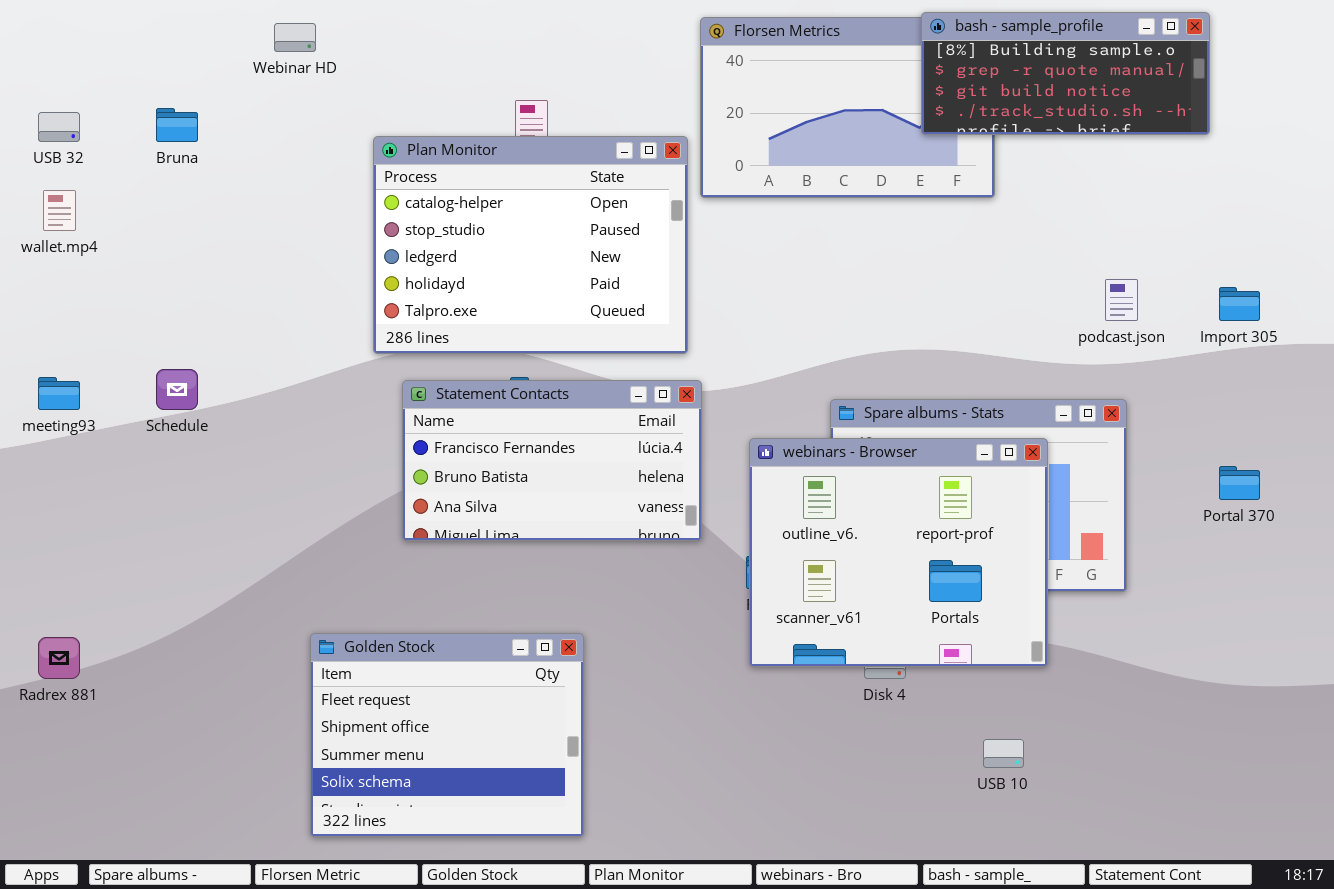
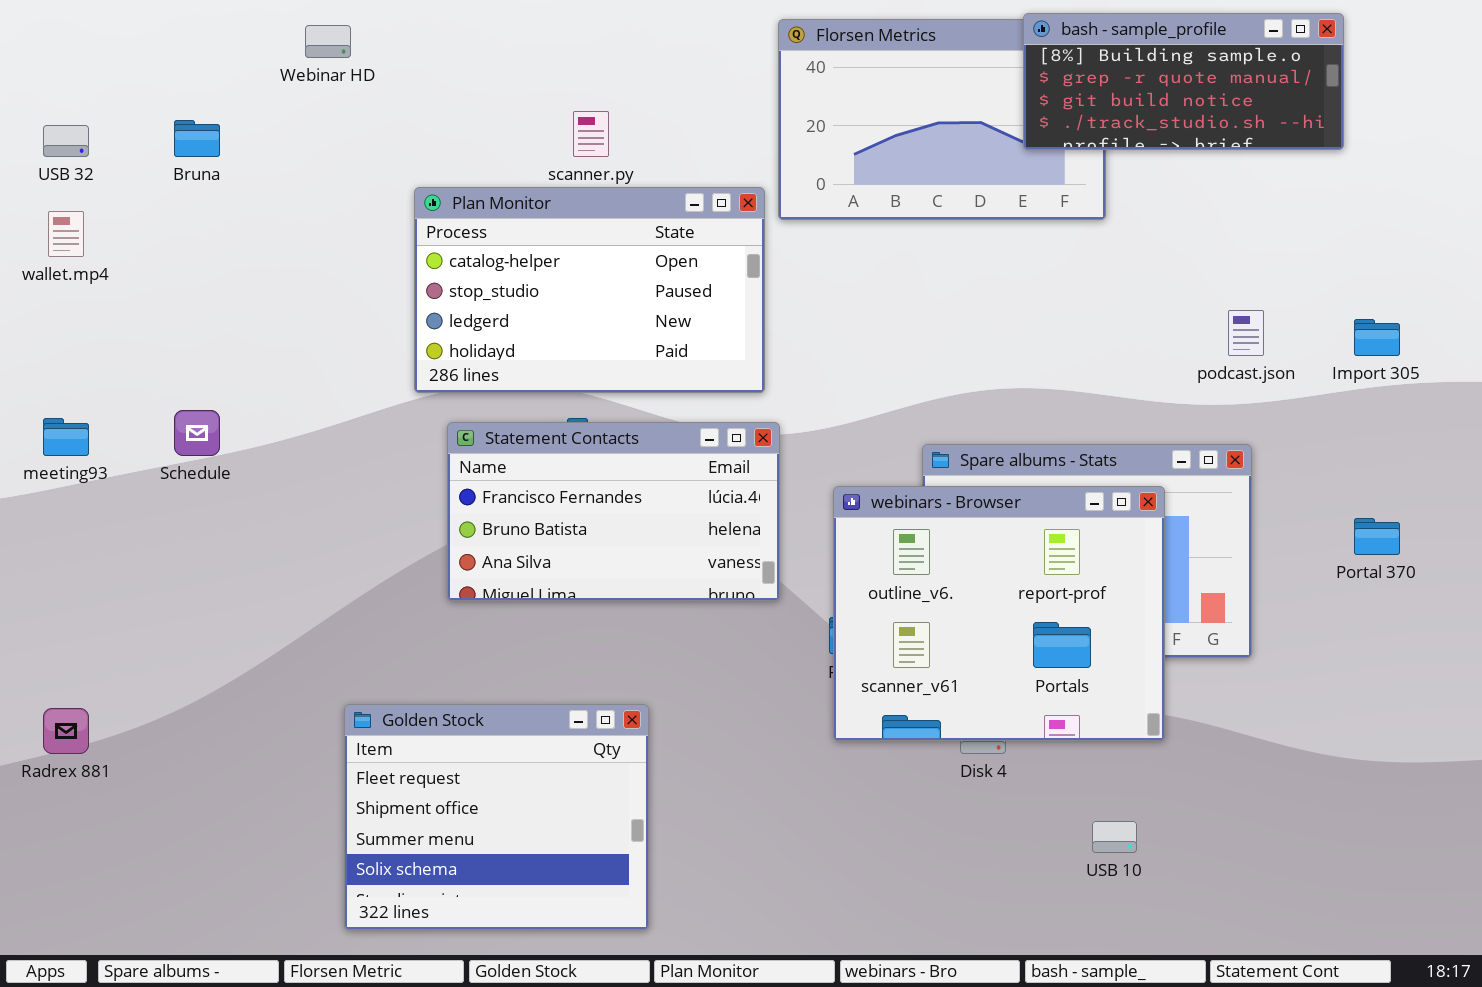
Plan Monitor: [373,136,688,354] -> [414,187,765,393], resized

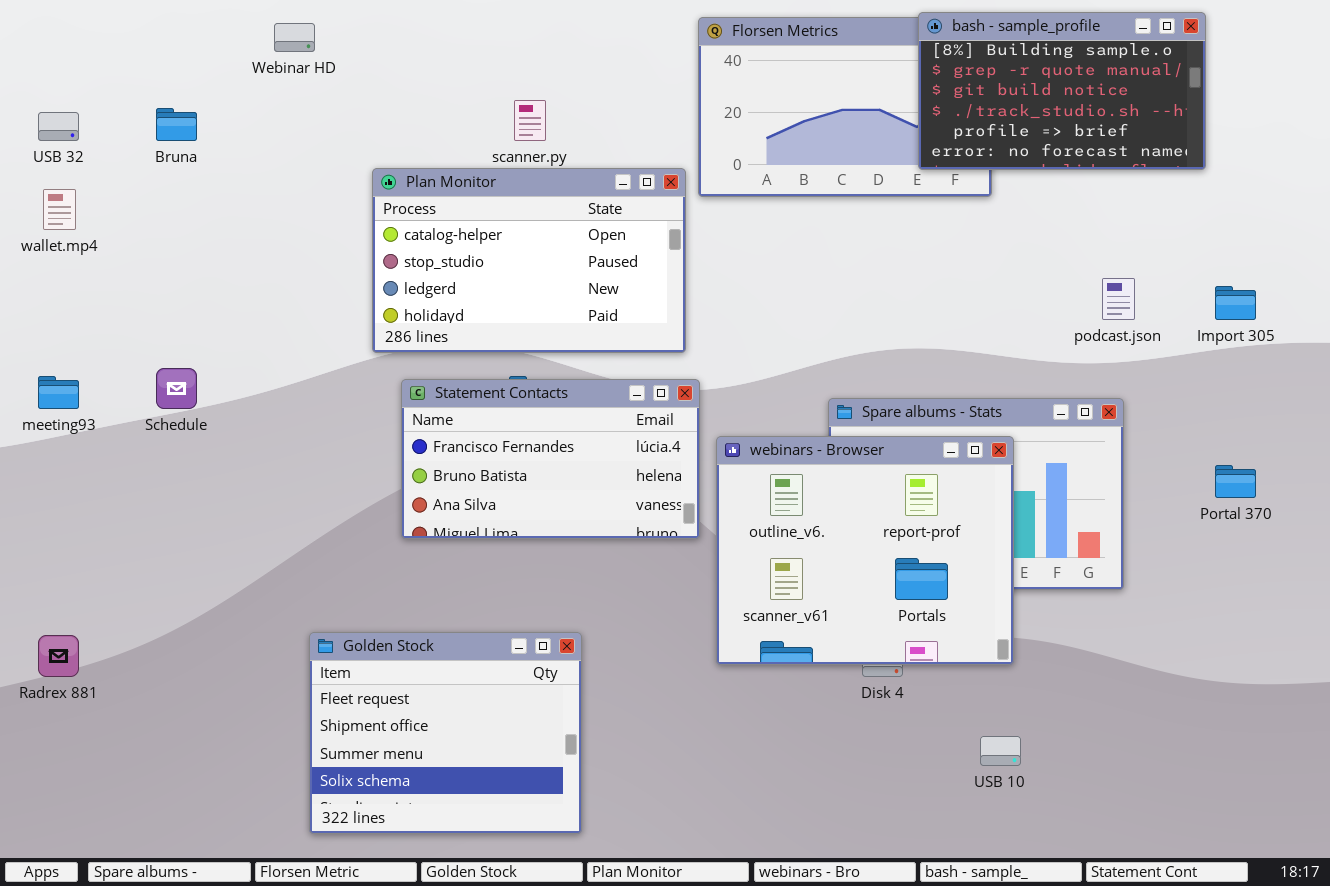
bash - sample_profile: [1023,13,1344,150] -> [918,12,1206,170], resized
webinars - Browser: [833,486,1165,741] -> [716,436,1014,665], moved

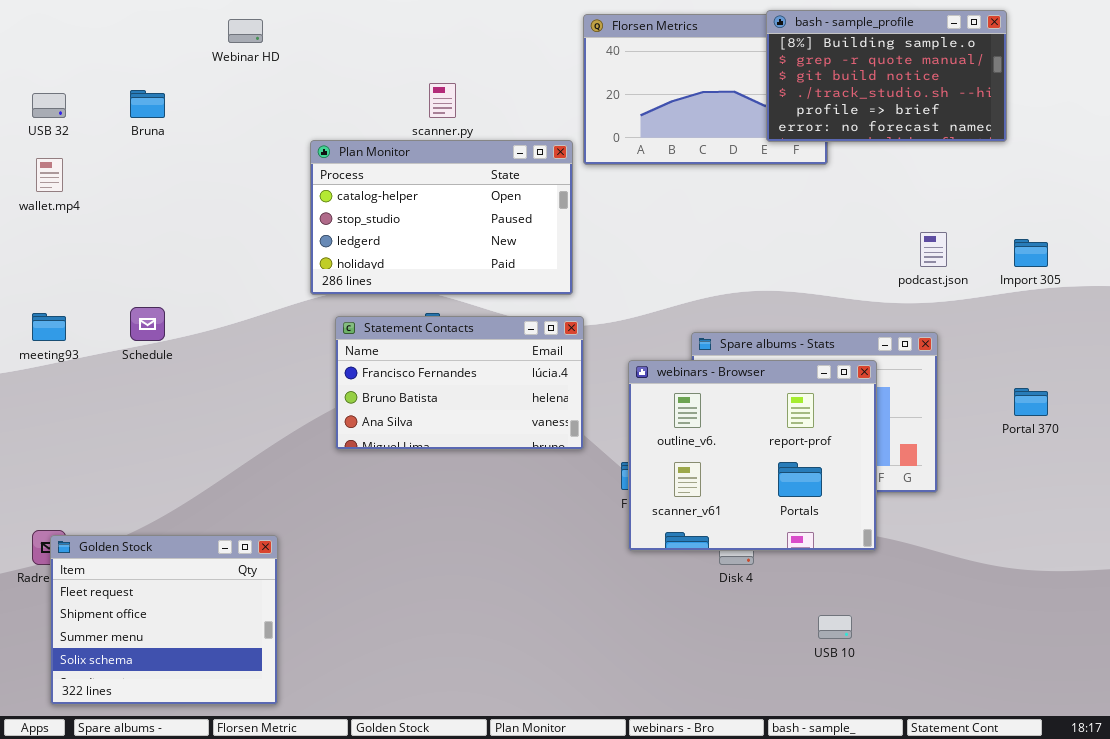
webinars - Browser: [716,436,1014,665] -> [628,360,877,551], moved
Golden Stock: [309,632,582,834] -> [50,535,278,705], moved

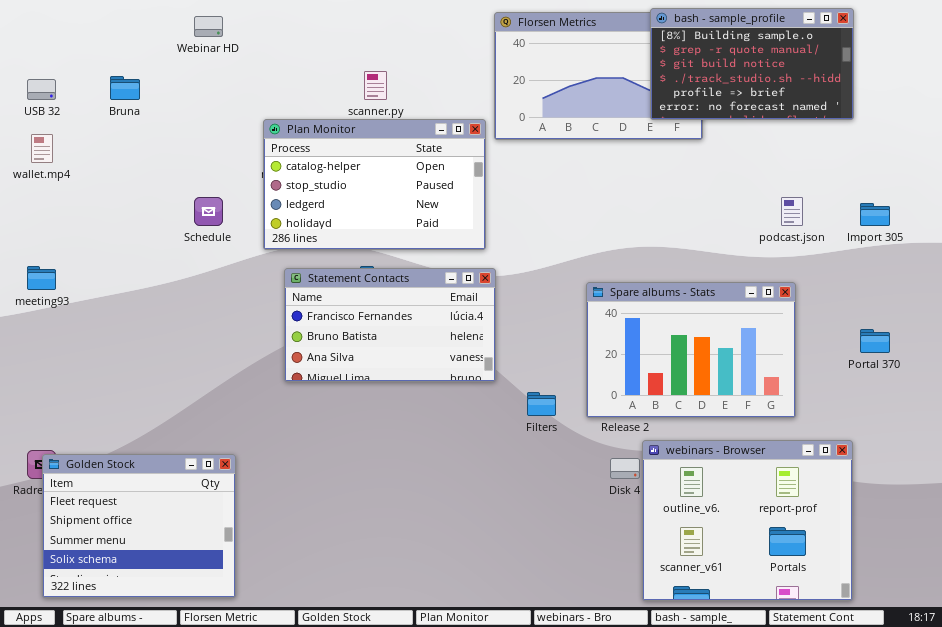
Schedule: [130,307,165,341] -> [194,197,223,226], moved
webinars - Browser: [628,360,877,551] -> [642,440,853,601], moved

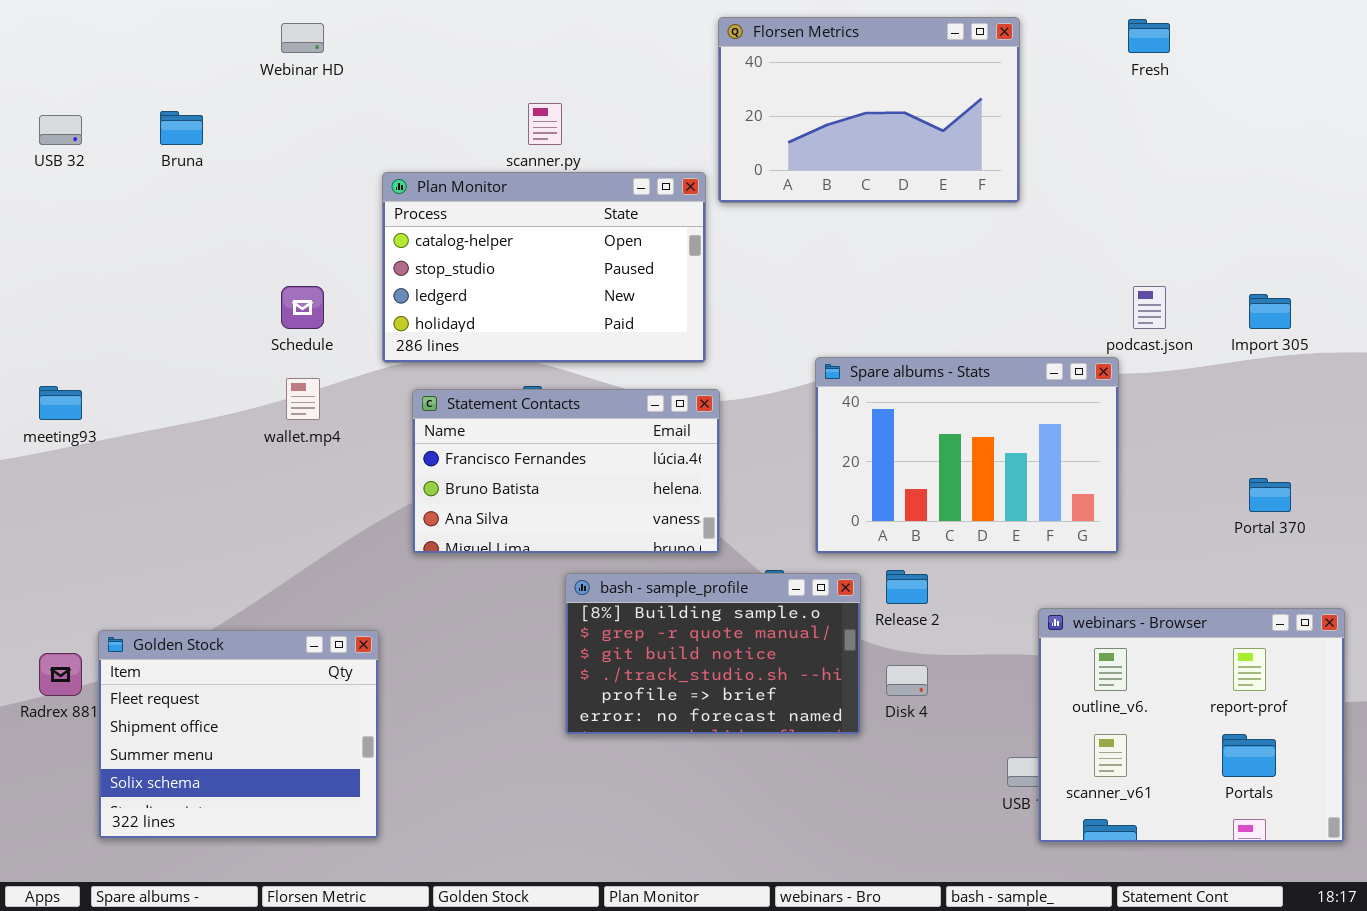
bash - sample_profile: [650,8,854,120] -> [565,573,861,735], moved
wallet.mp4: [31,134,53,163] -> [286,378,320,420], moved
Spare albums - Stats: [586,282,796,418] -> [815,357,1119,554], moved
webinars - Browser: [642,440,853,601] -> [1038,608,1345,843], moved
Golden Stock: [42,454,236,598] -> [98,630,379,839], moved

